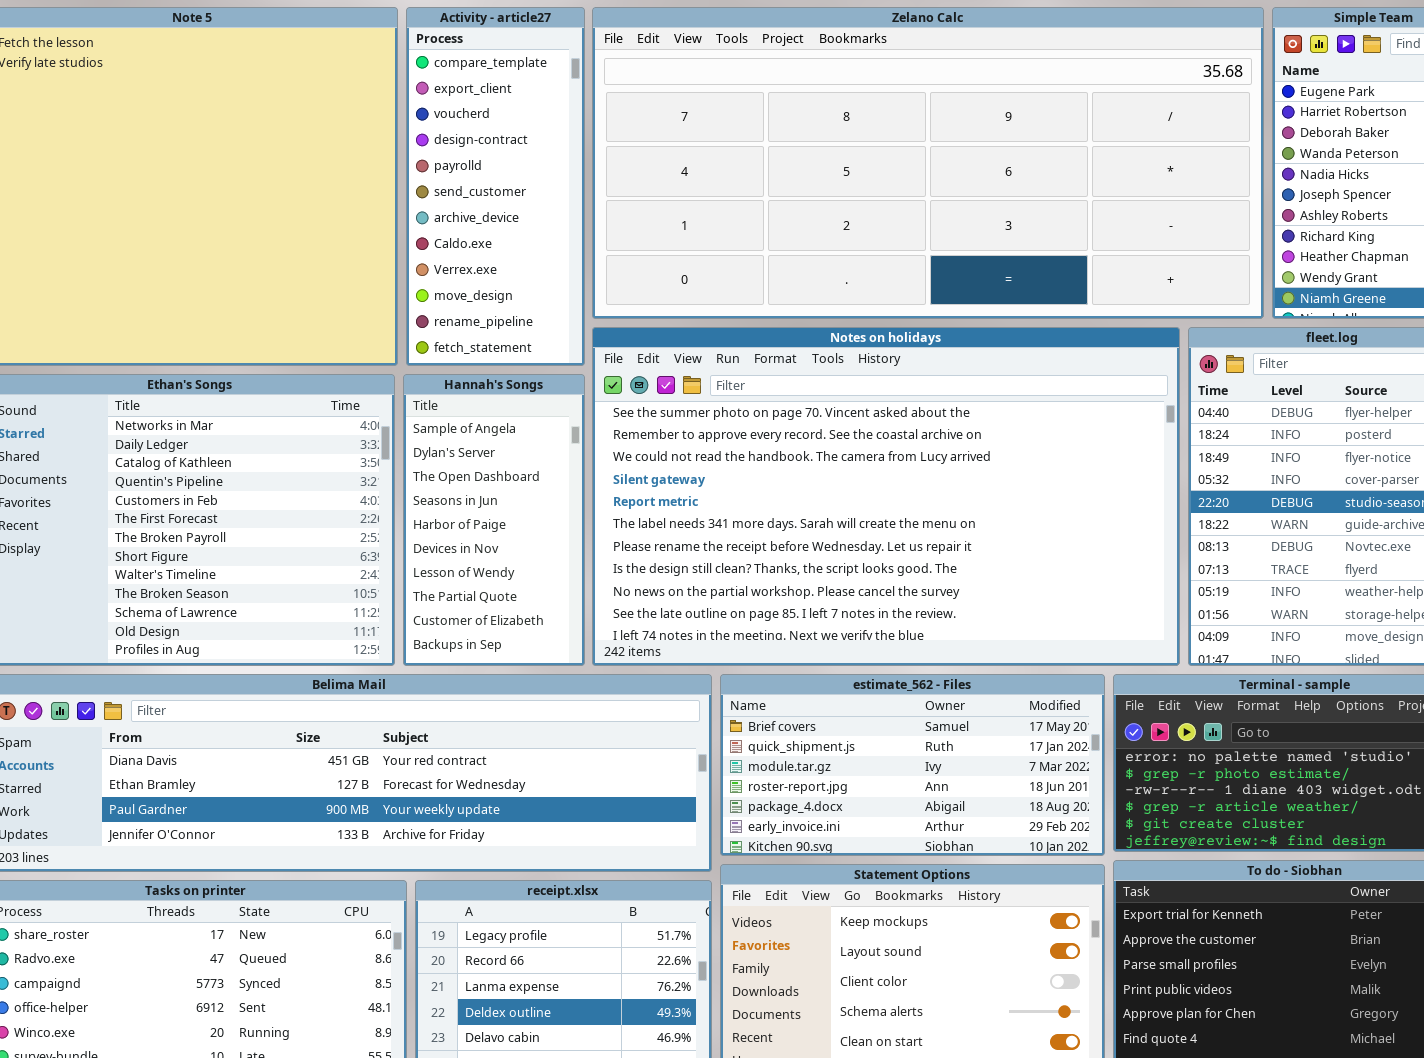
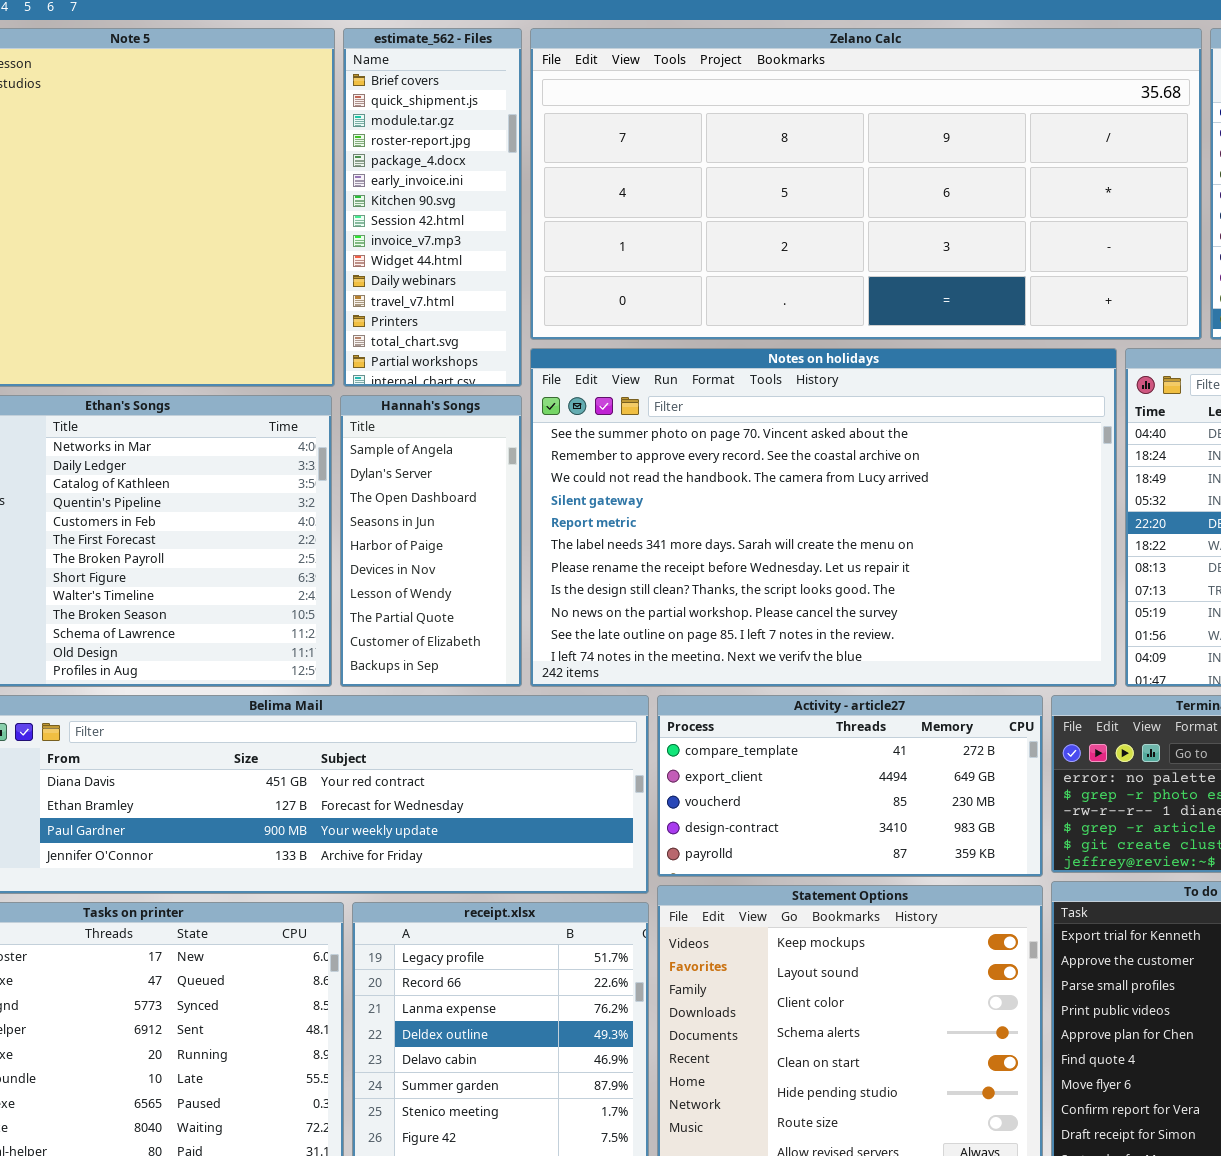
Activity - article27: [406,7,585,366] -> [657,695,1043,877], moved, resized
estimate_562 - Files: [720,674,1105,856] -> [343,28,522,387], moved, resized

